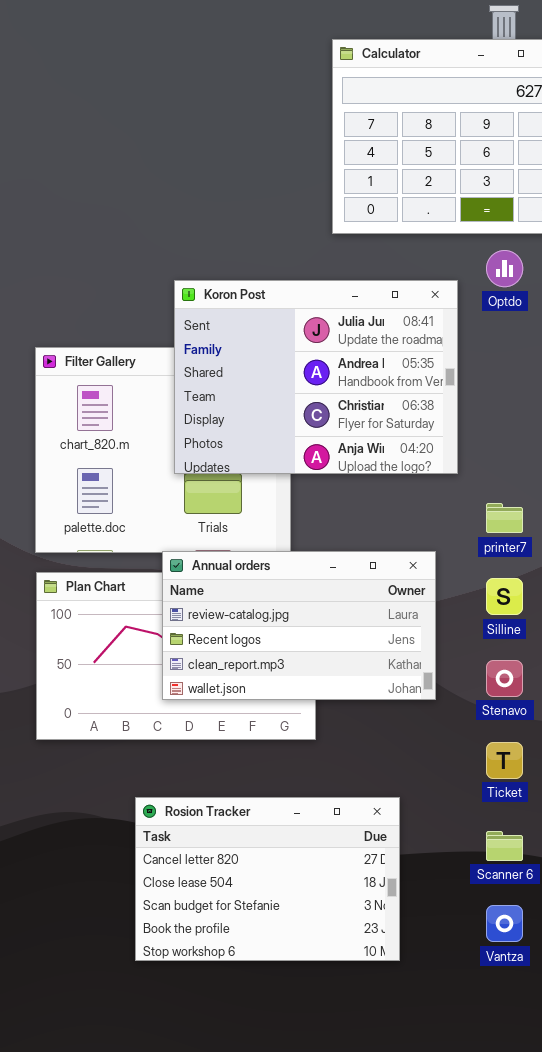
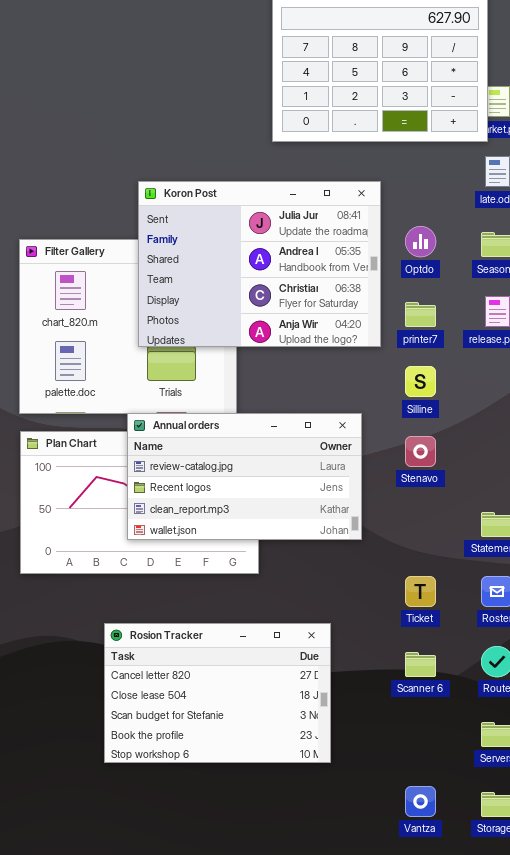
Optdo: [486,250,523,287] -> [405,226,436,257], moved
printer7: [486,503,523,533] -> [405,302,436,327], moved
Silline: [486,578,523,615] -> [405,366,436,397], moved
Stenavo: [486,660,523,697] -> [405,436,436,467], moved
Vantza: [486,905,523,942] -> [405,786,436,817], moved

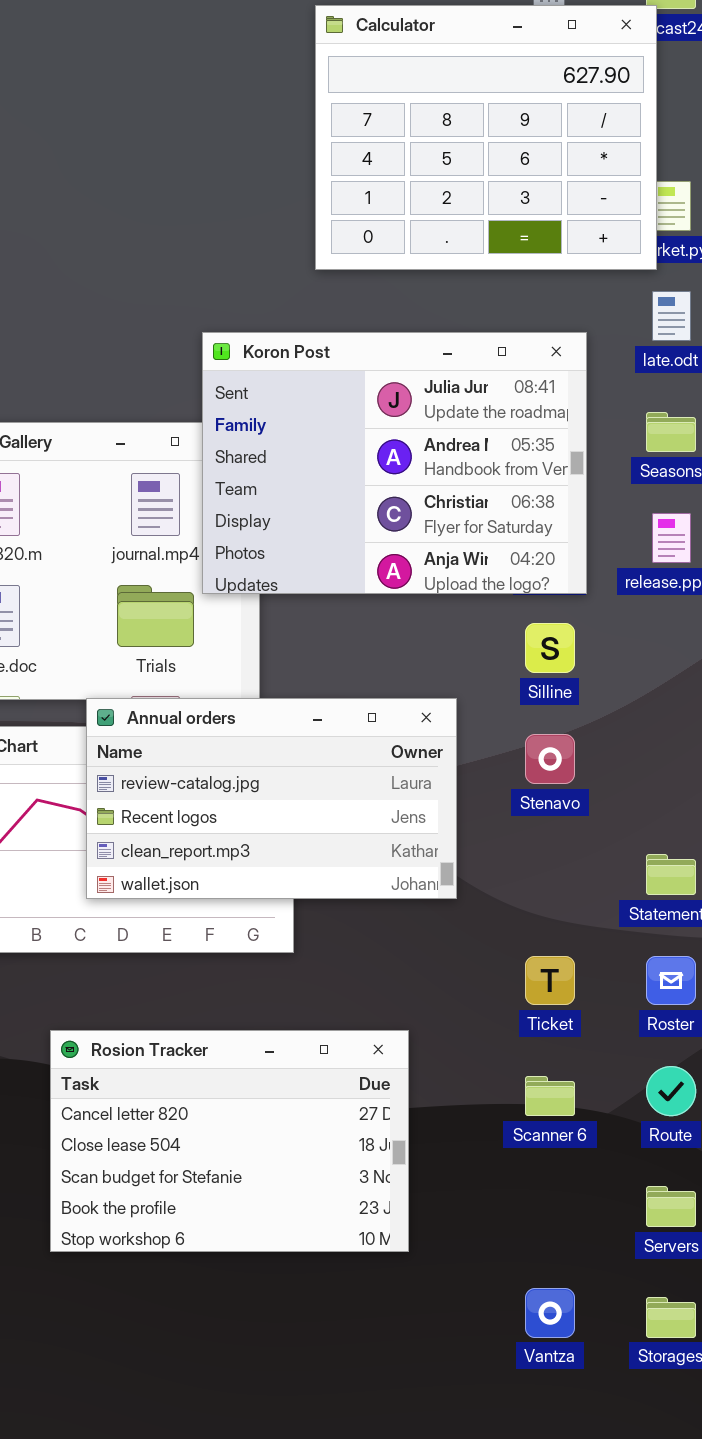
Koron Post: [138,181,381,347] -> [202,332,587,594], moved

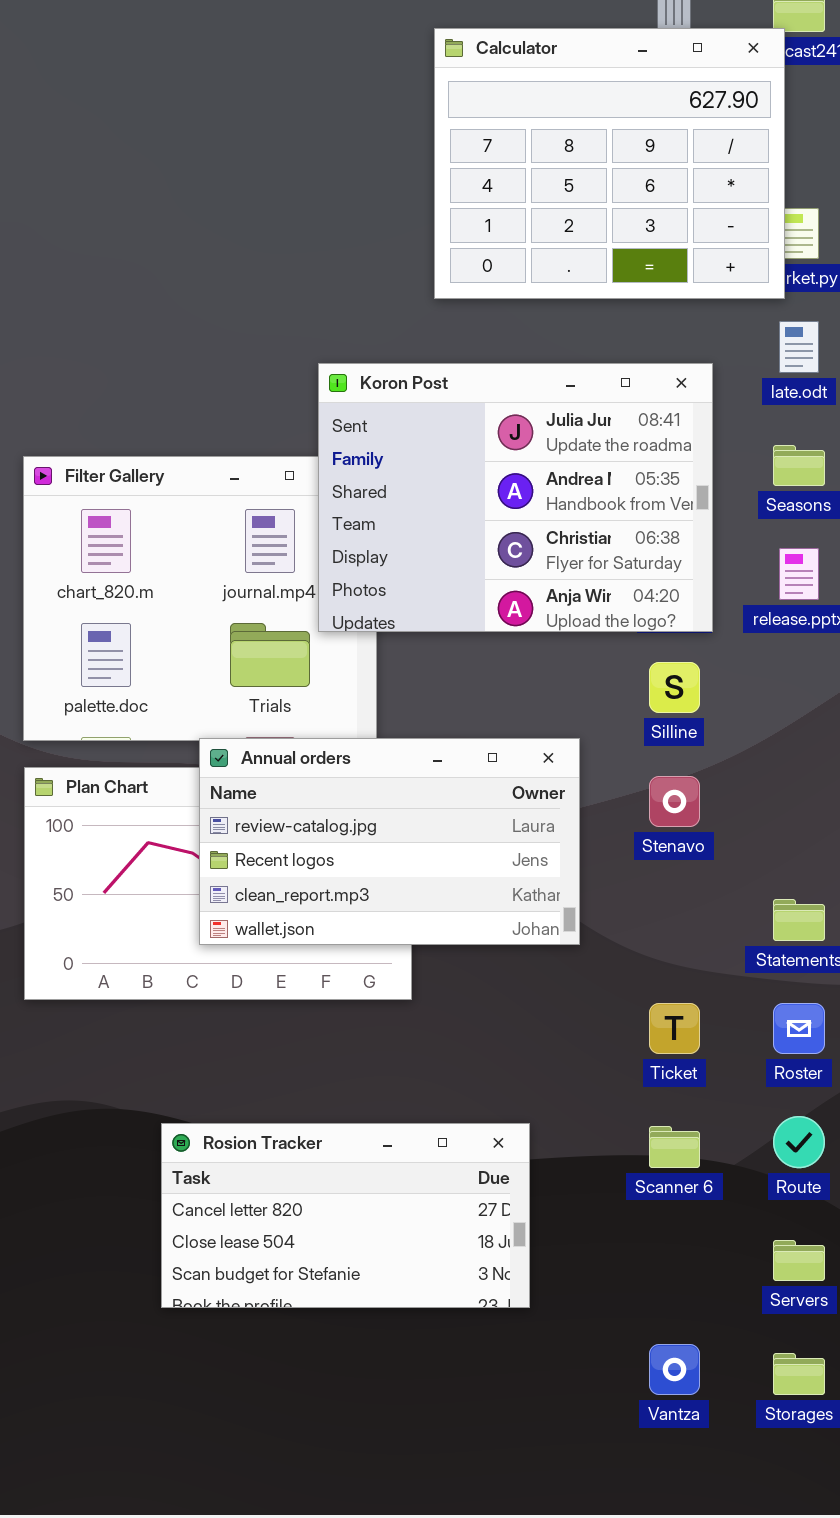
Rosion Tracker: [50,1030,409,1252] -> [161,1123,530,1308], resized

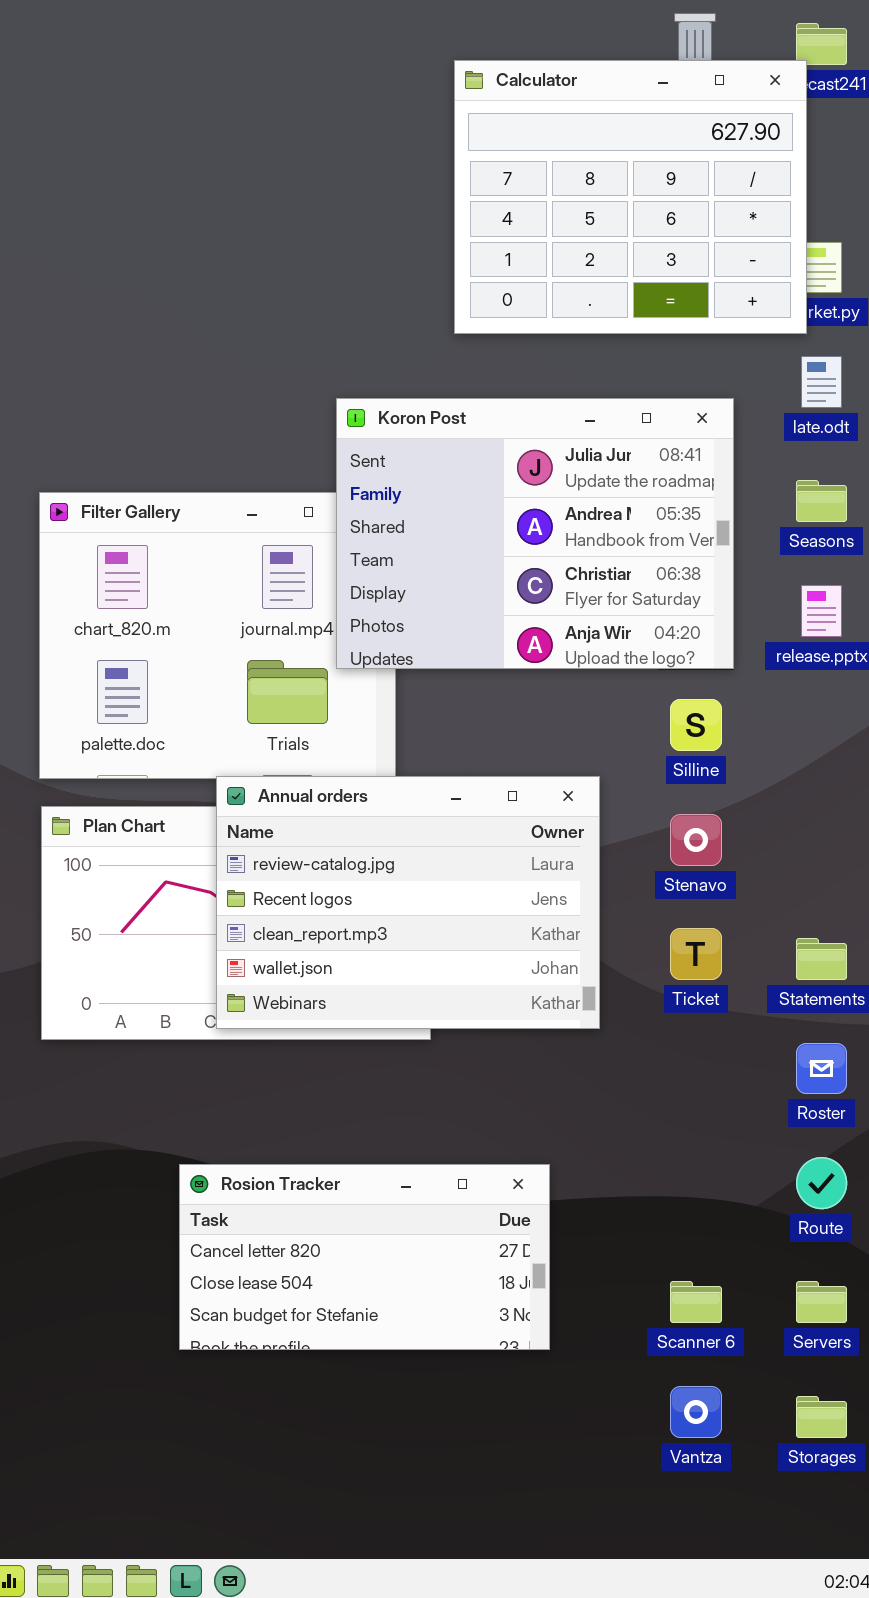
Annual orders: [199,738,580,945] -> [216,776,600,1029], resized
Ticket: [649,1003,700,1054] -> [670,928,722,980], moved
Scanner 6: [649,1126,700,1168] -> [670,1281,722,1323], moved

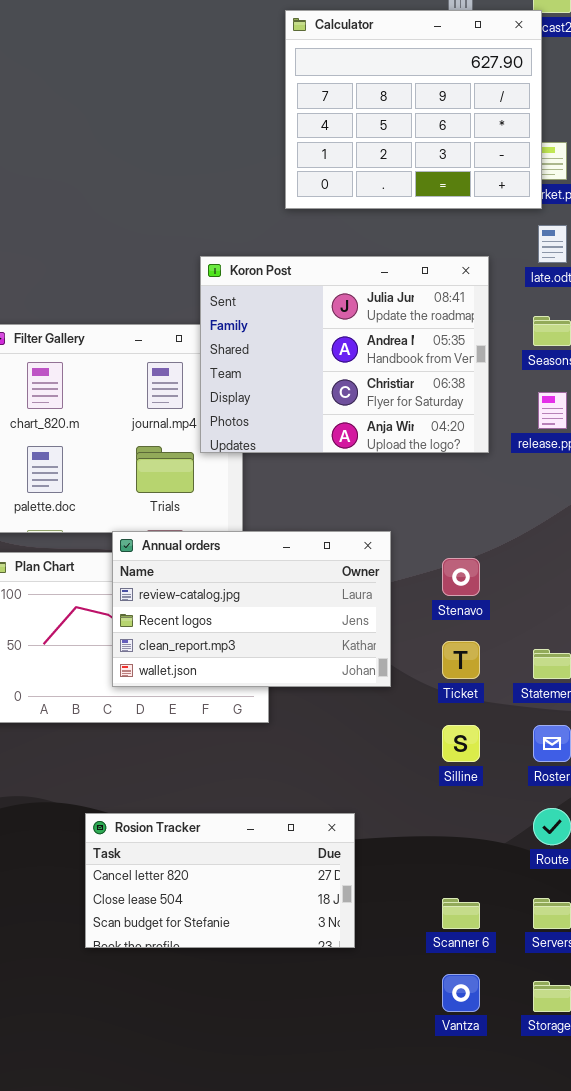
Silline: [670,699,722,751] -> [442,725,480,762], moved
Annual orders: [216,776,600,1029] -> [112,531,391,687], resized

